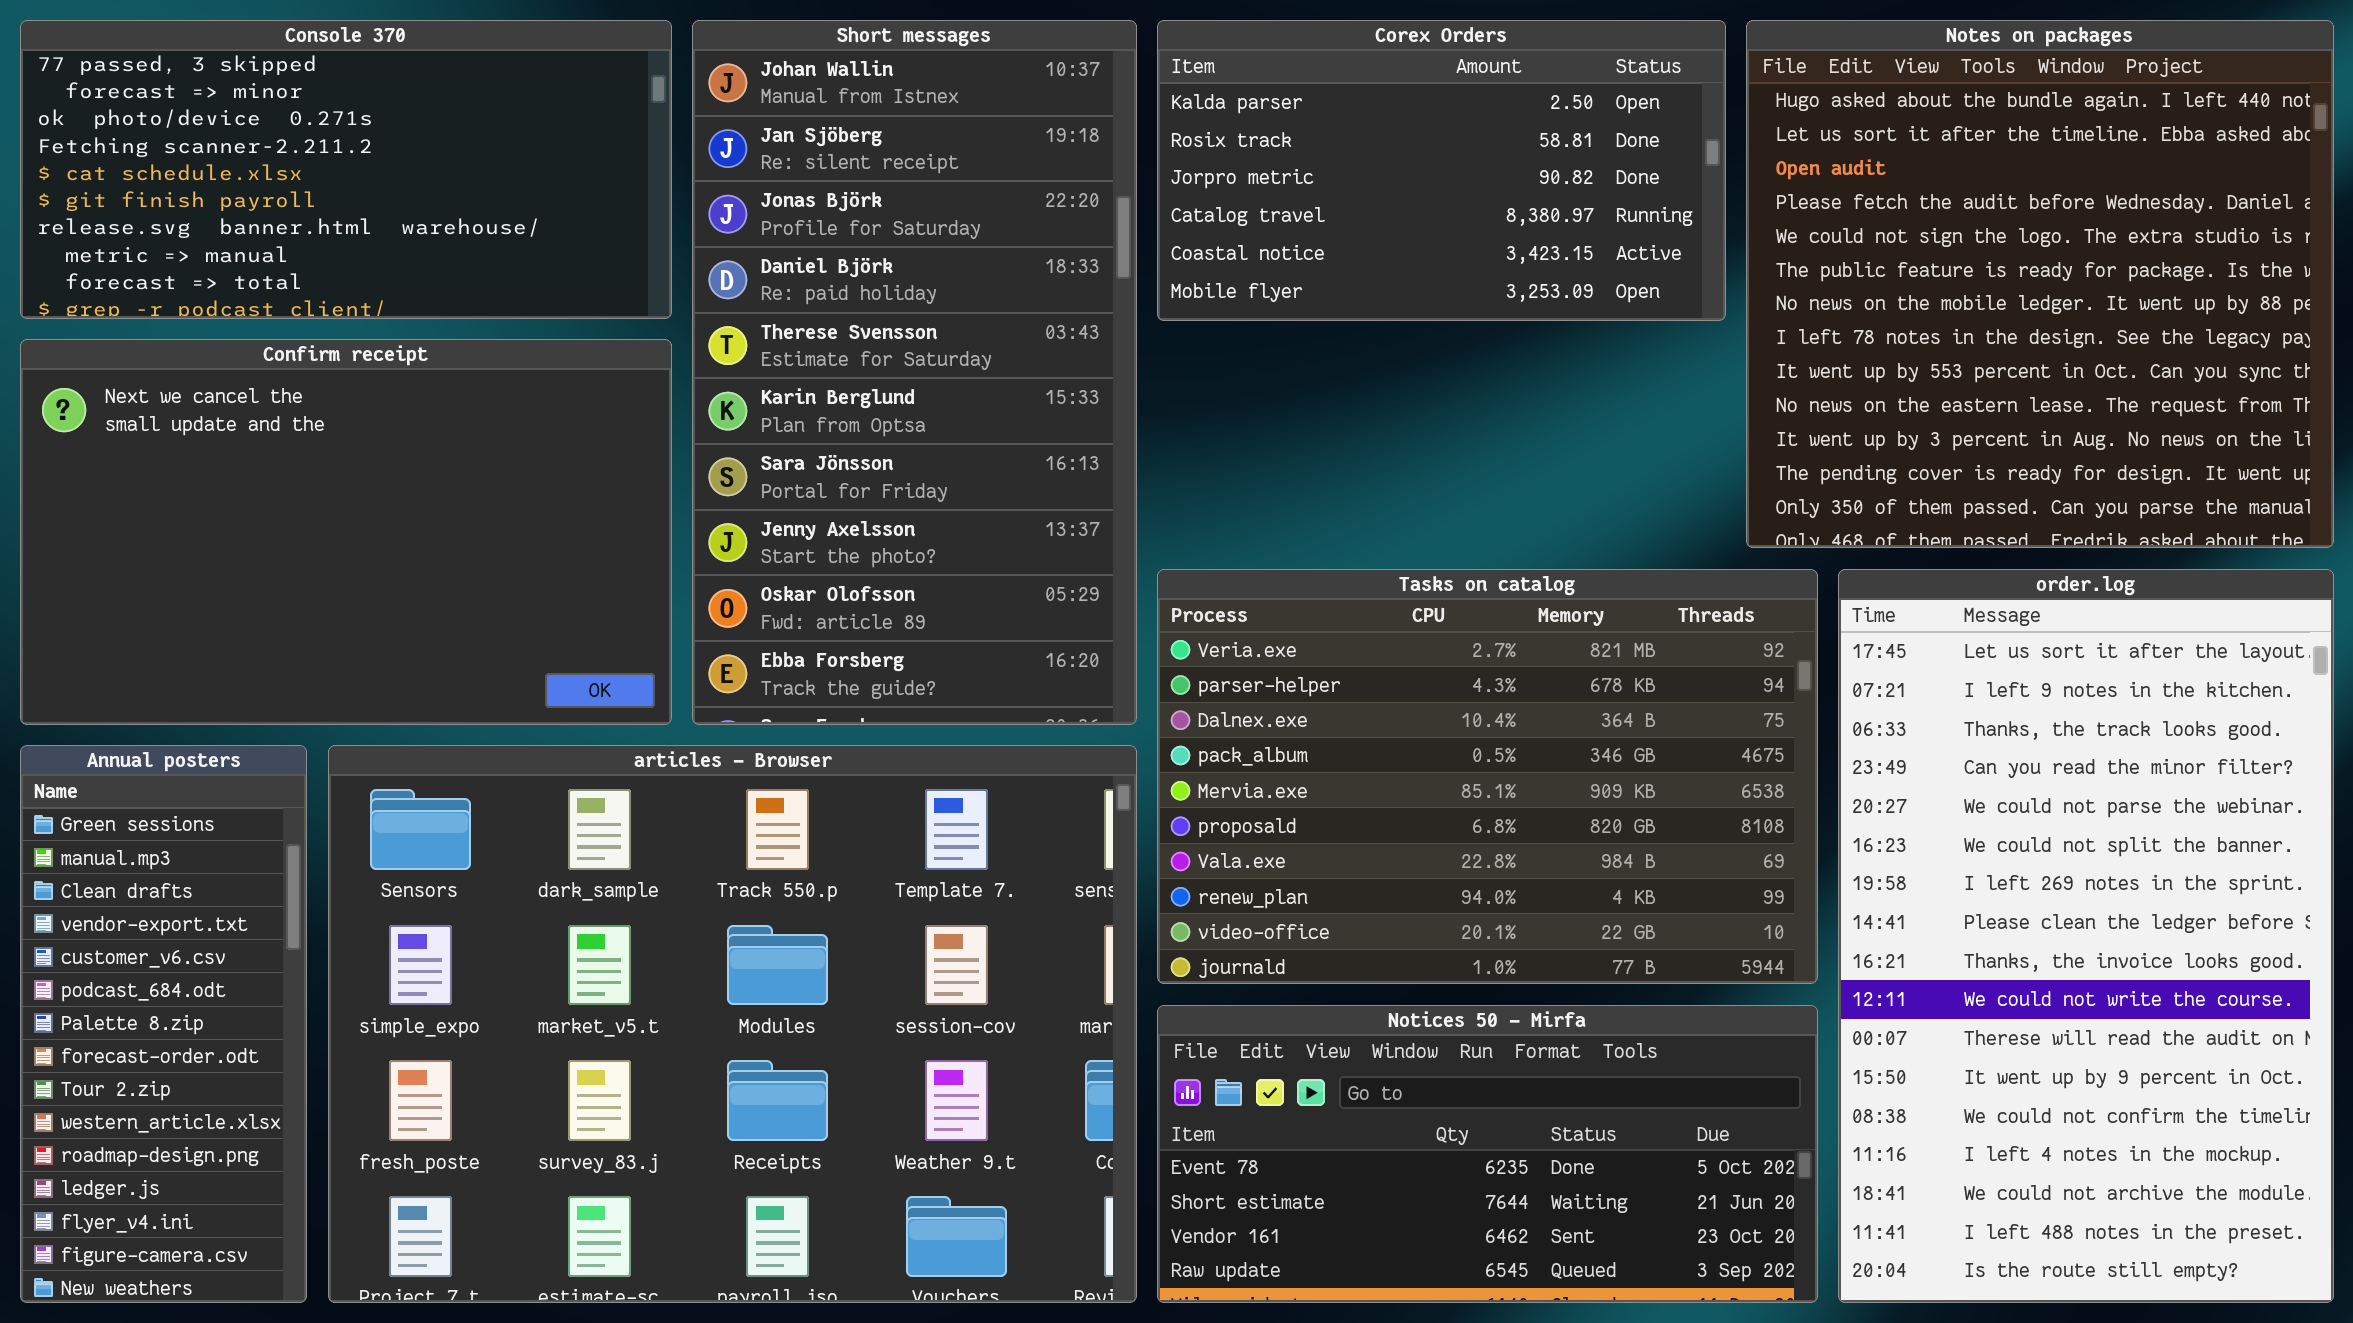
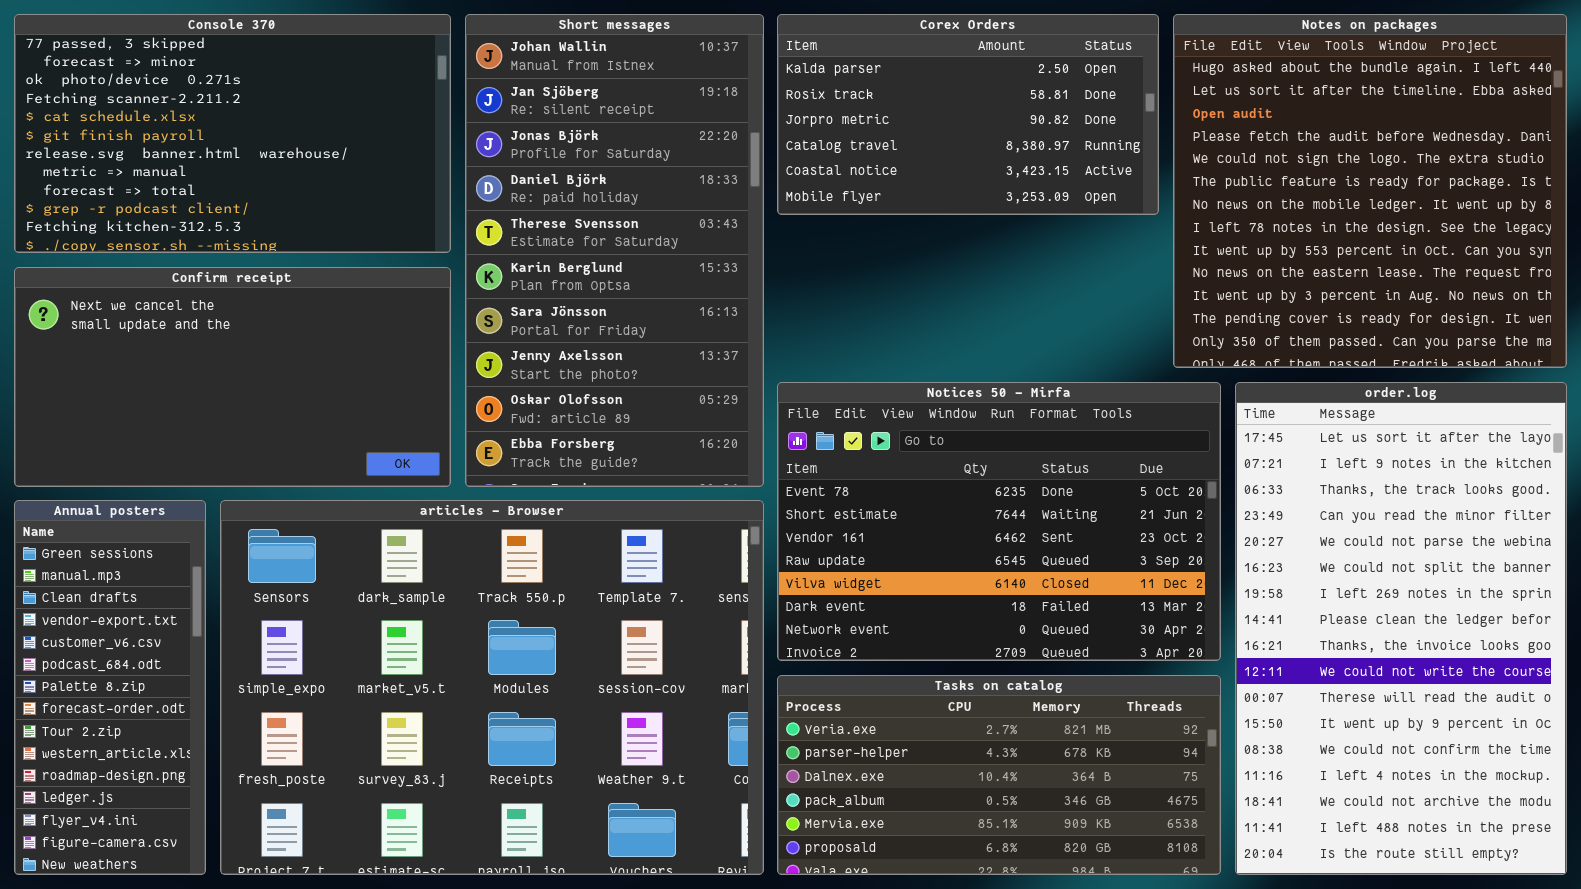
Console 370: [20,20,672,319] -> [14,14,451,253], resized
Confirm receipt: [20,339,672,725] -> [14,267,451,487], resized
Tasks on catalog: [1157,569,1818,984] -> [777,675,1221,875], moved, resized
Notices 50 - Mirfa: [1157,1005,1818,1303] -> [777,382,1221,661], moved, resized

